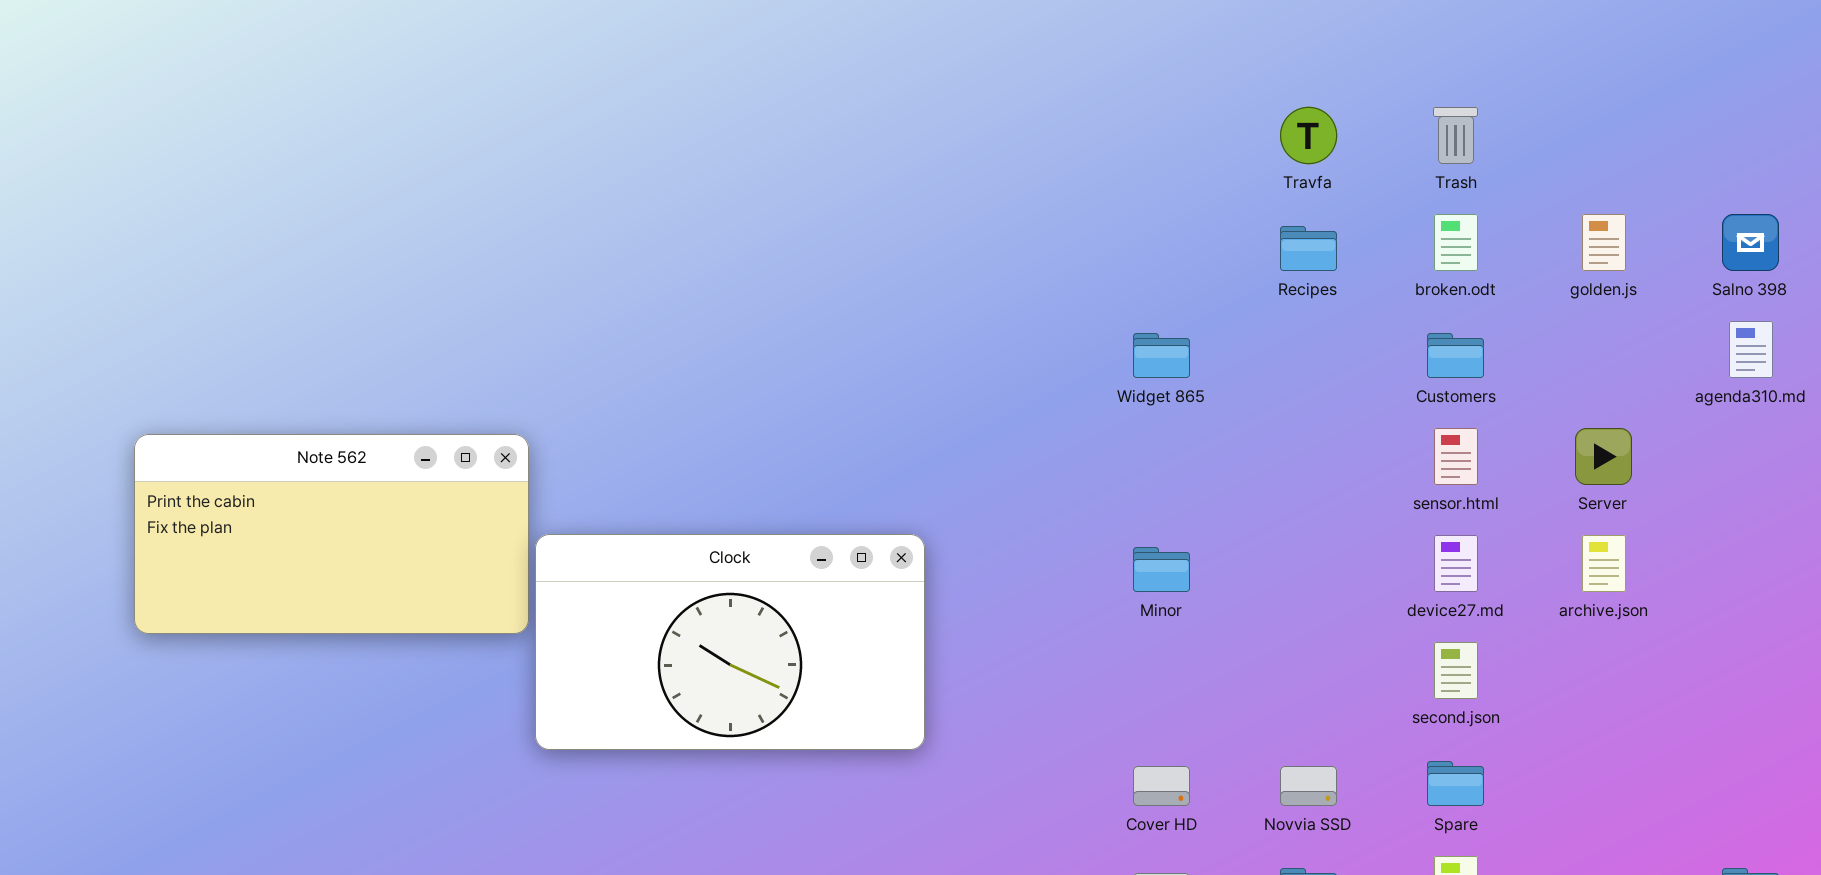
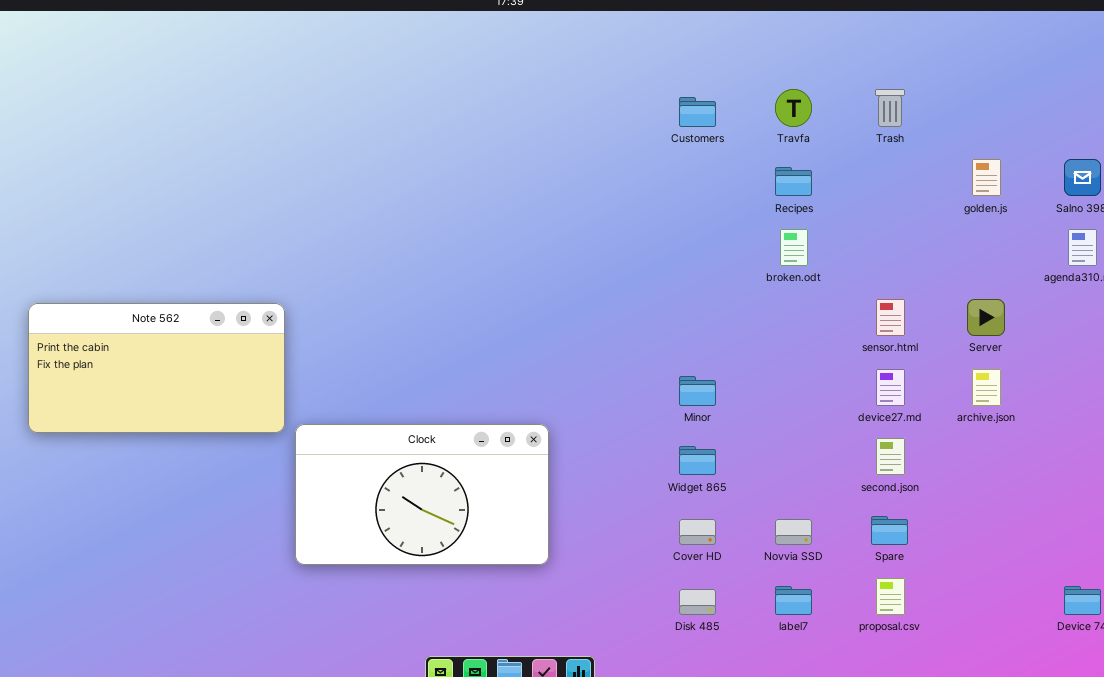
broken.odt: [1434,214,1478,271] -> [780,229,808,266], moved
Widget 865: [1133,333,1190,378] -> [679,446,716,475], moved
Customers: [1427,333,1484,378] -> [679,97,716,127], moved
Clock: [535,534,925,750] -> [295,424,549,565], moved

